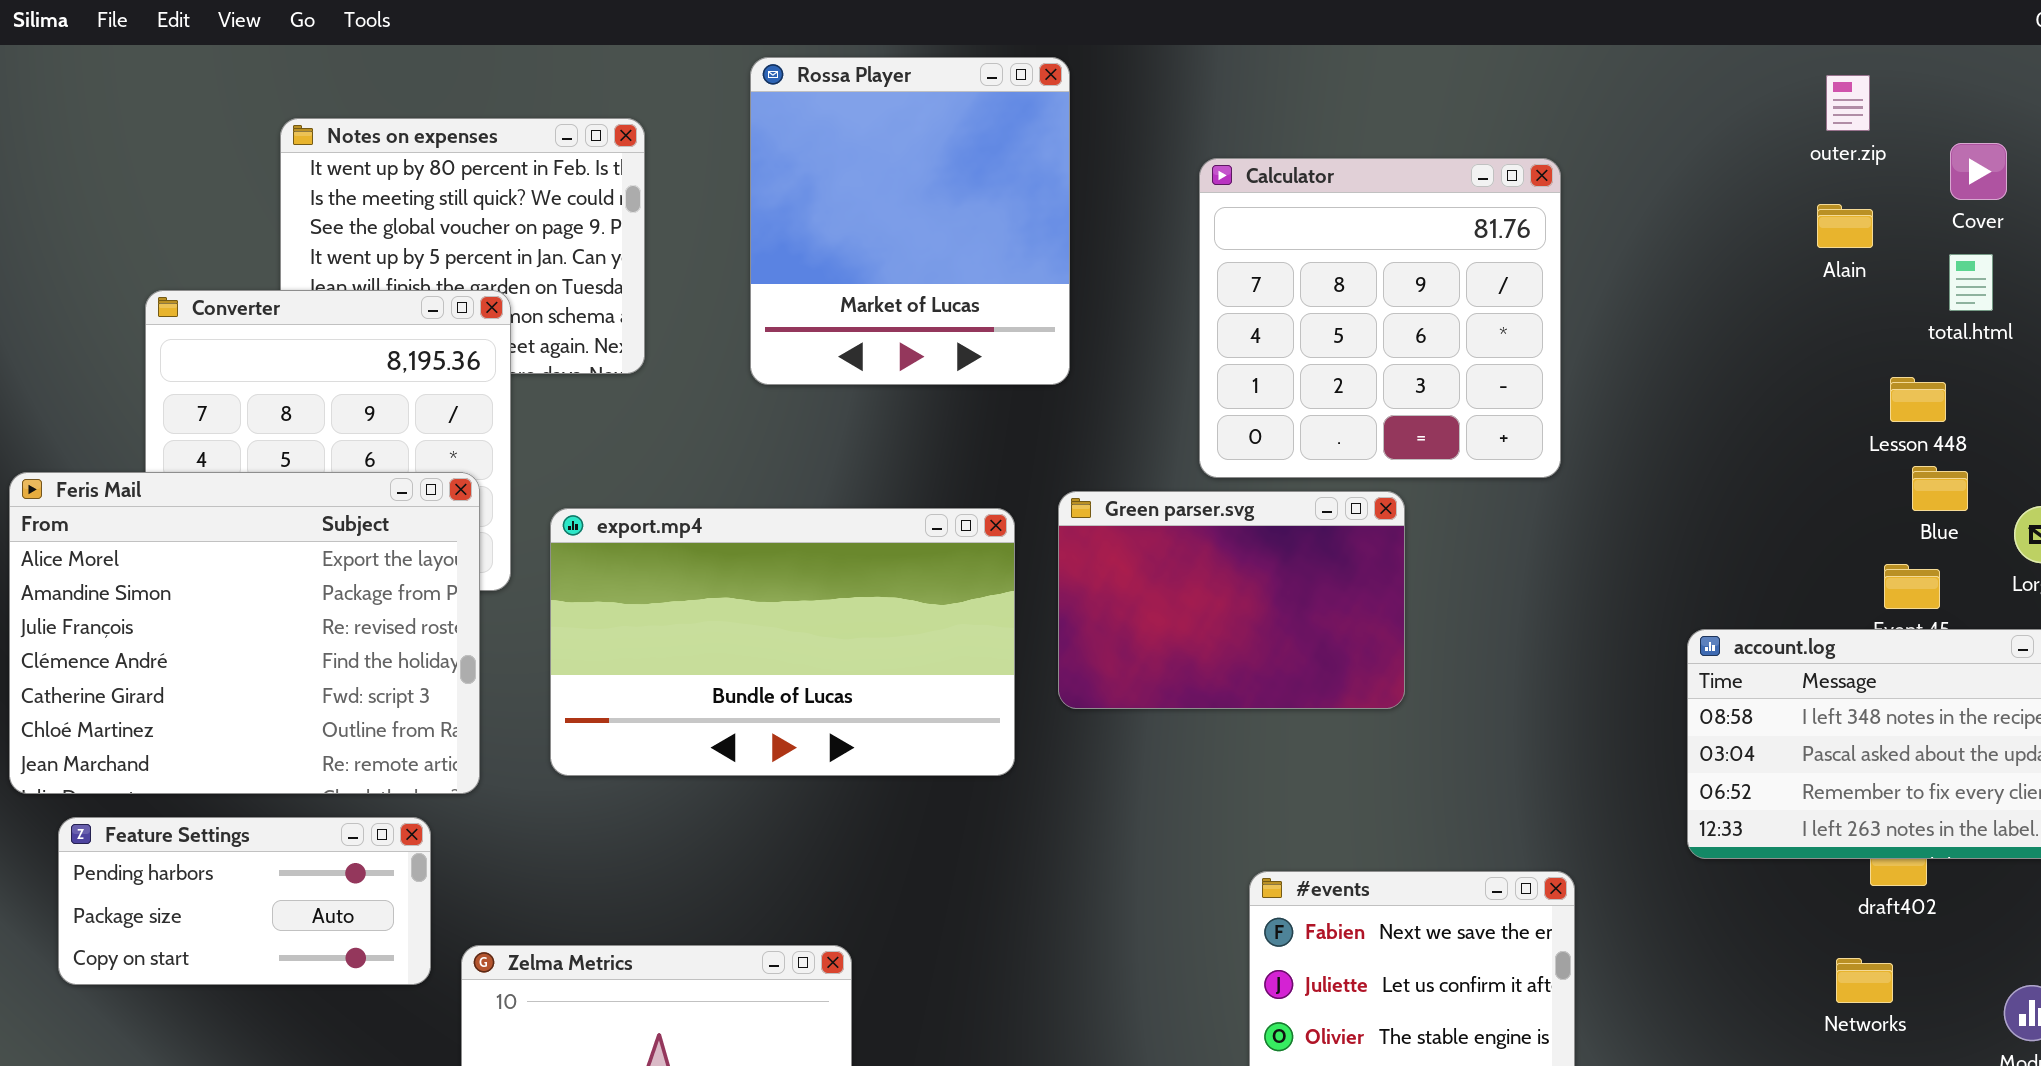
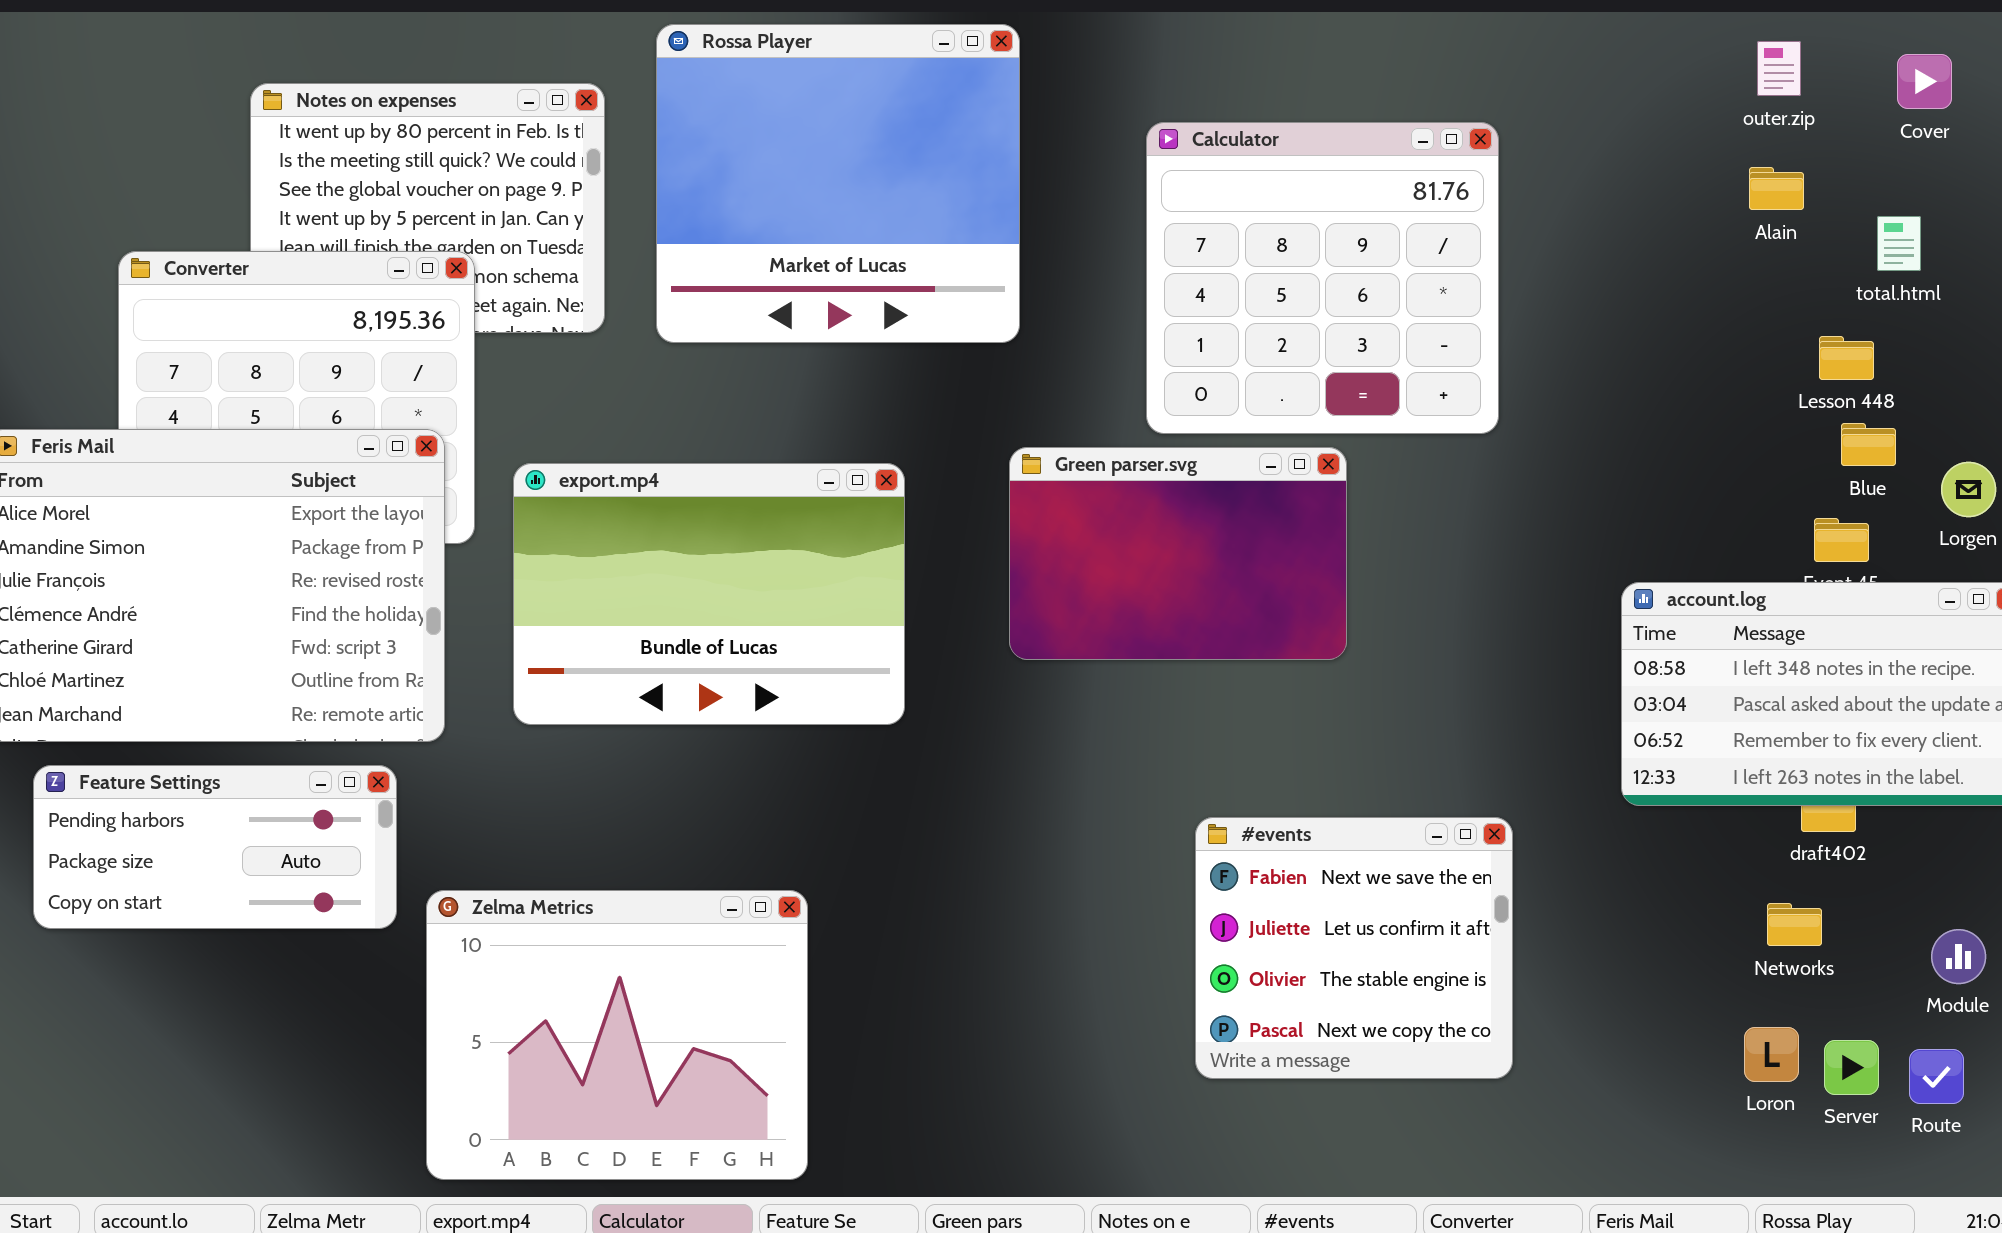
Rossa Player: [750,57,1070,385] -> [656,24,1020,343], resized
Cover: [1950,143,2007,200] -> [1897,54,1952,109], moved
export.mp4: [550,508,1015,776] -> [513,463,905,725], resized

